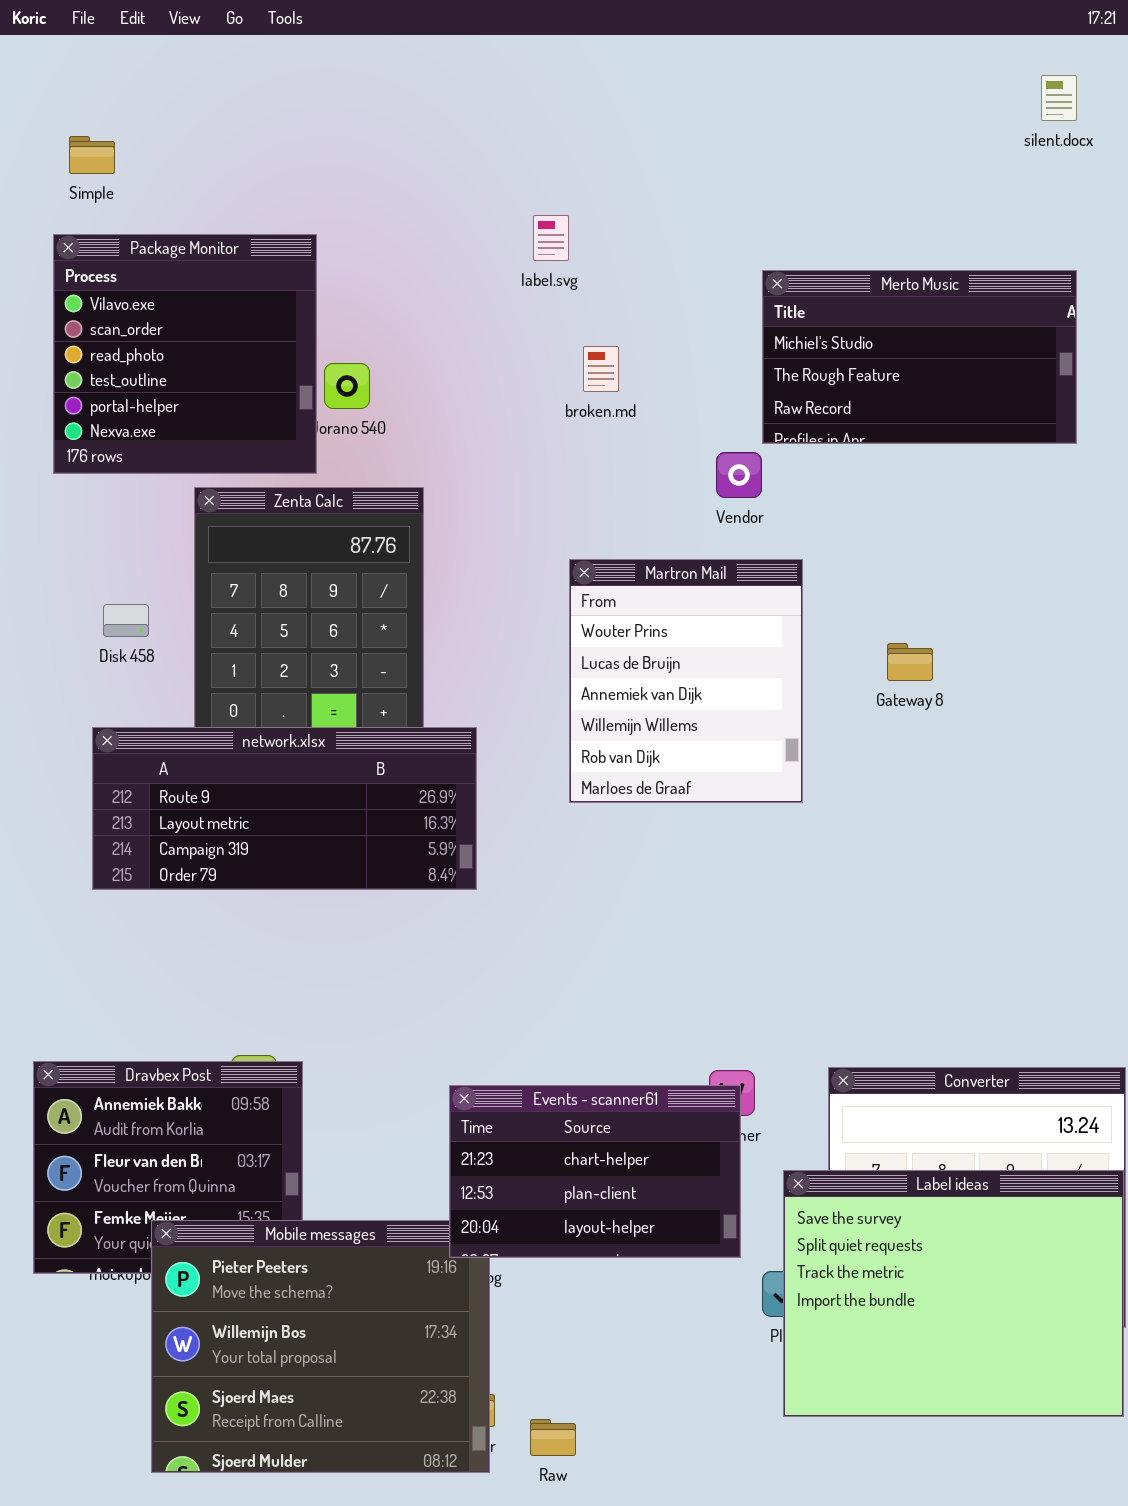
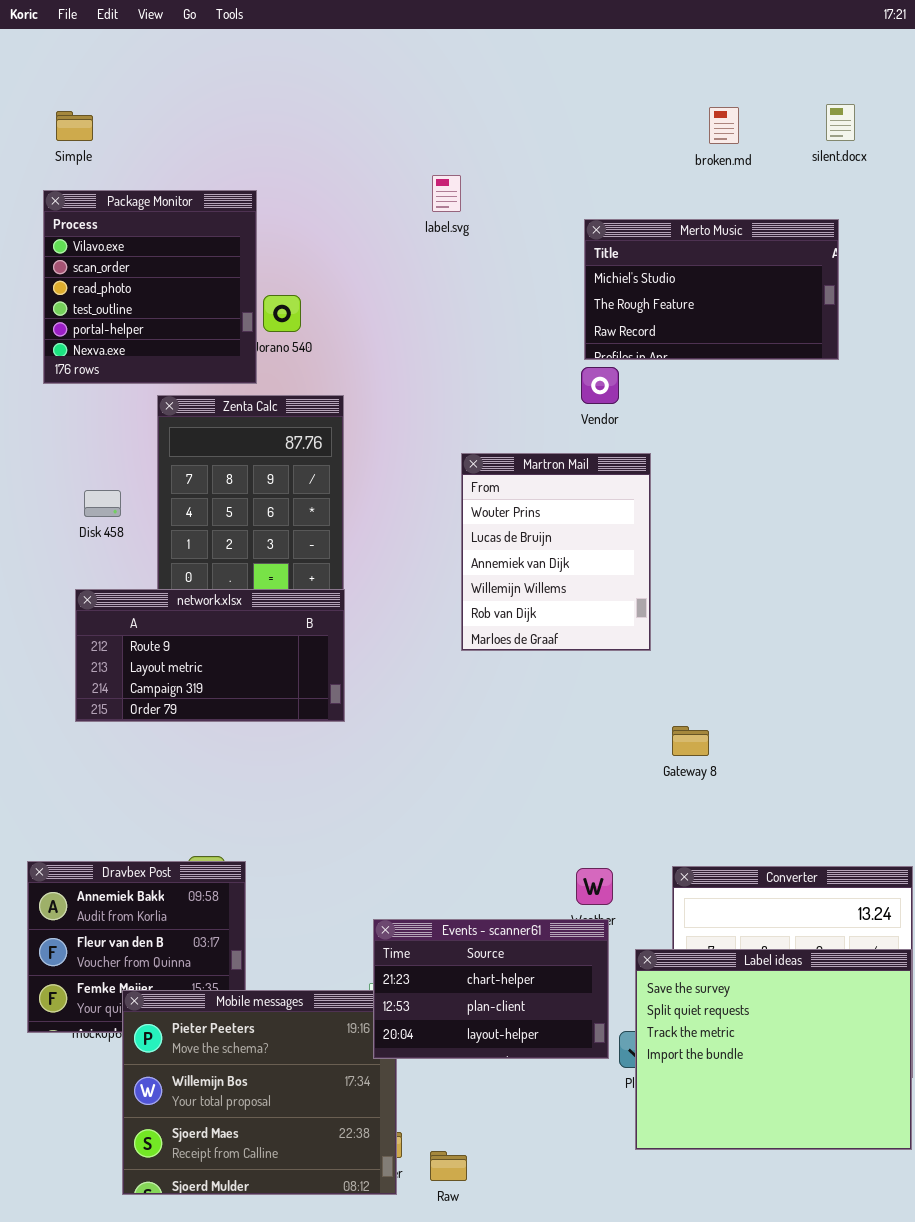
silent.docx: [1041,75,1077,121] -> [826,104,855,141], moved
Merto Music: [762,270,1077,444] -> [584,219,839,360], moved
broken.md: [583,346,619,392] -> [709,107,739,144], moved
Gateway 8: [887,643,933,681] -> [672,726,709,756], moved
network.xlsx: [92,727,477,890] -> [75,589,345,722], resized
Events - scanner61: [449,1085,741,1258] -> [373,919,609,1059], moved

